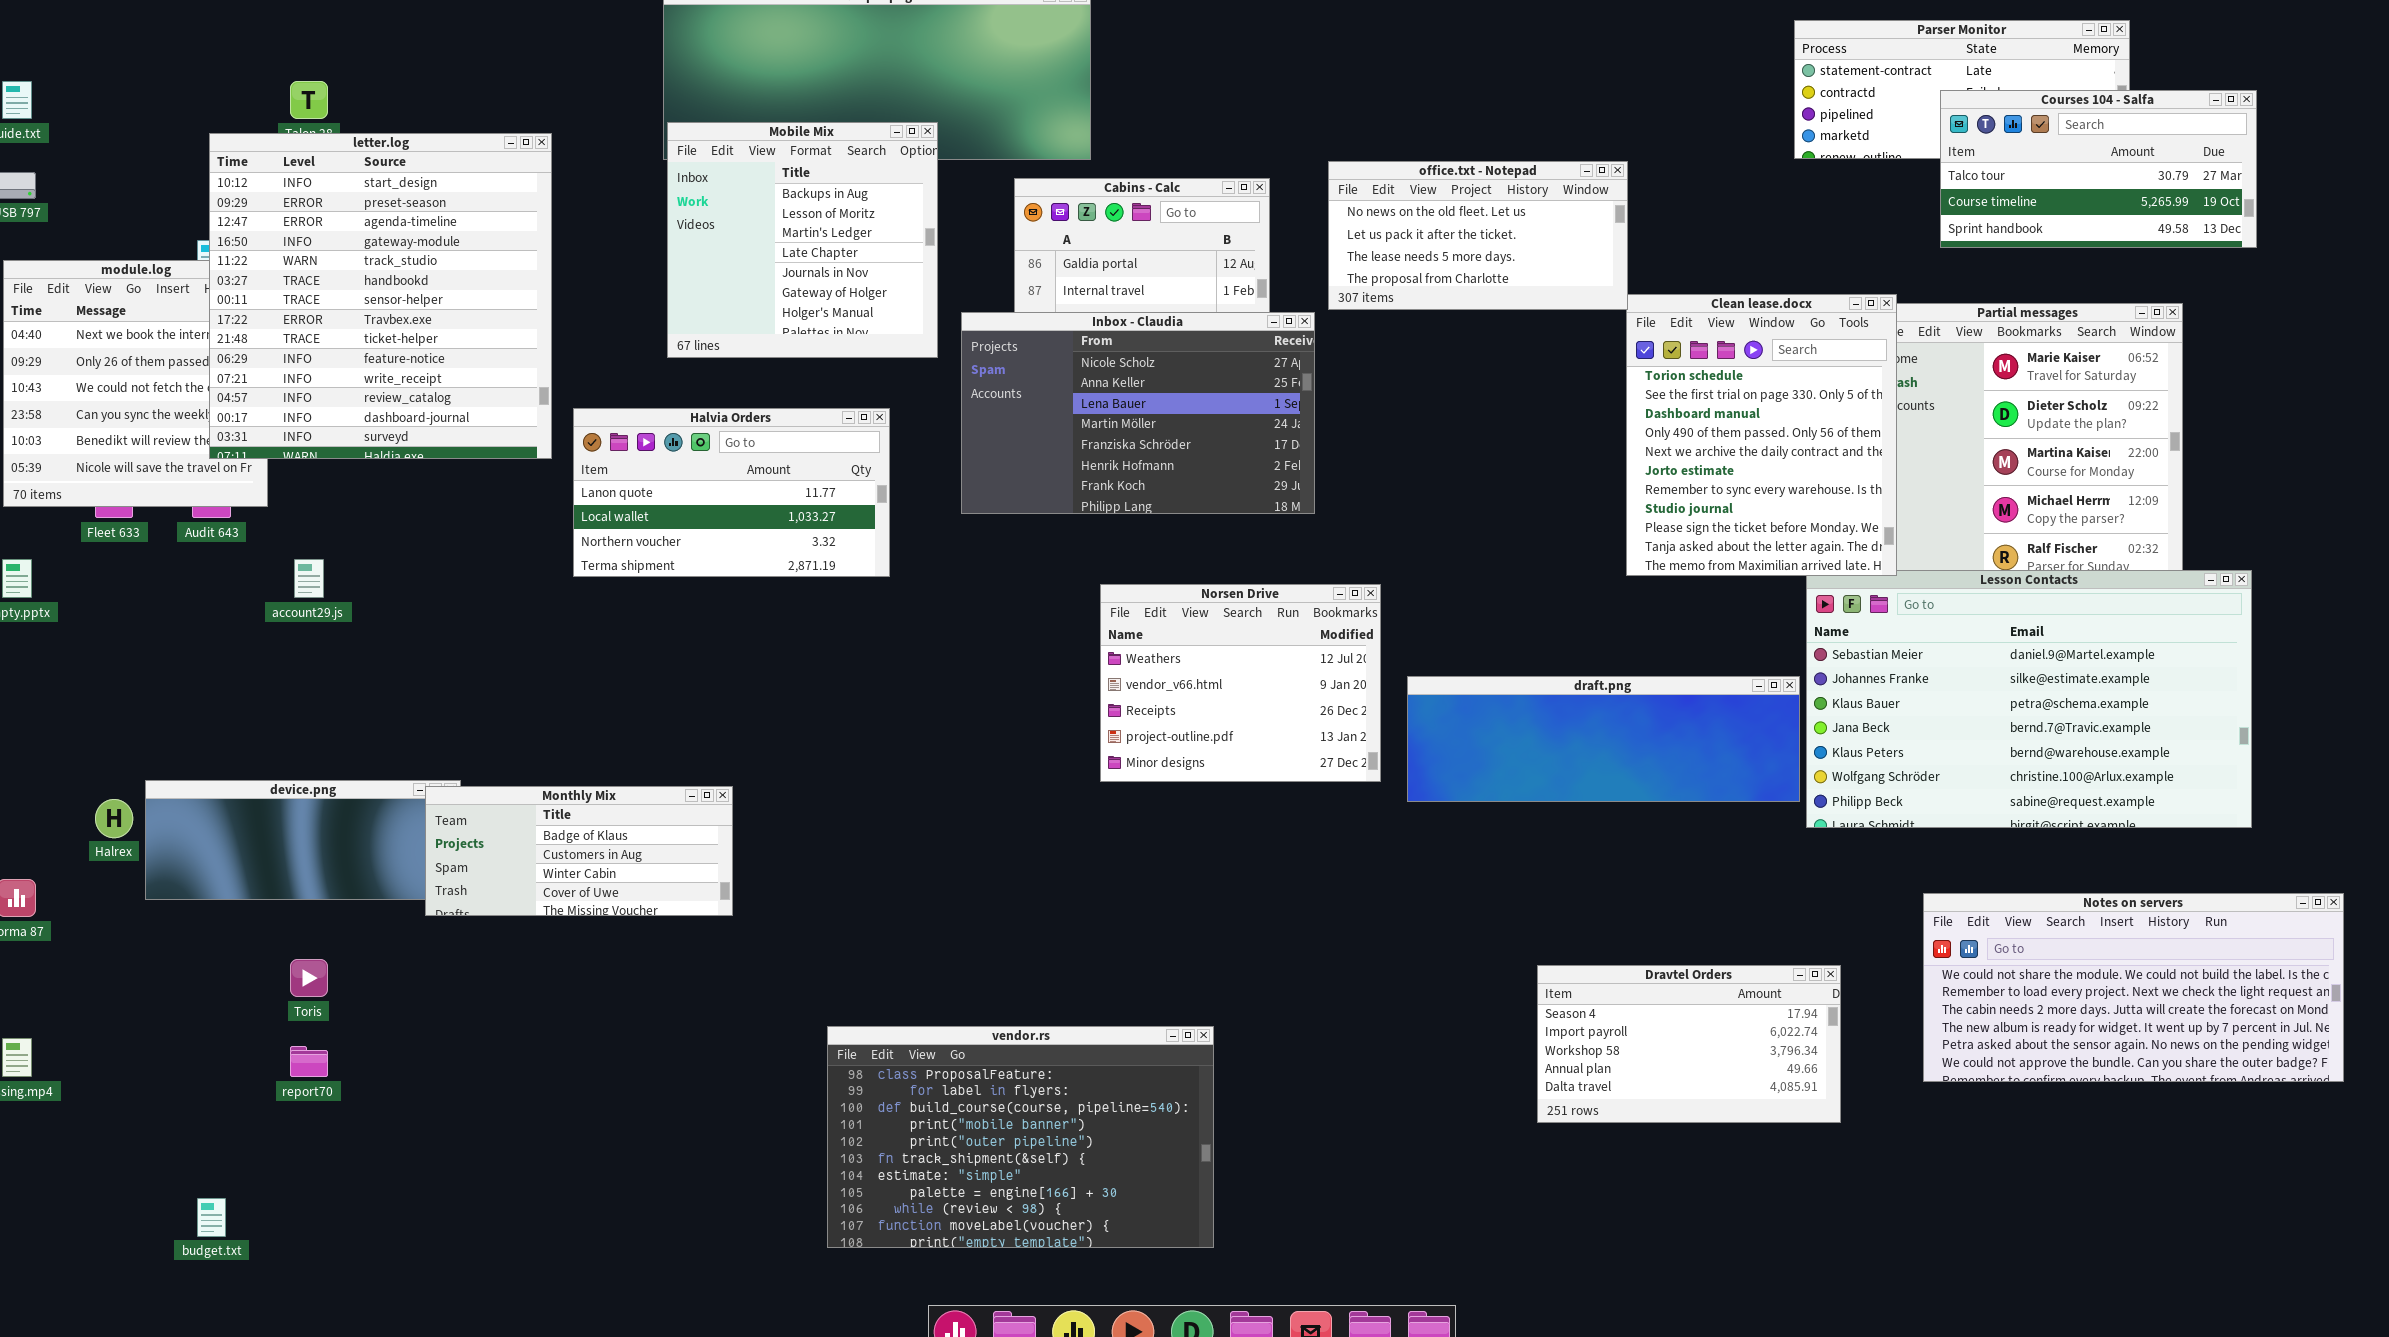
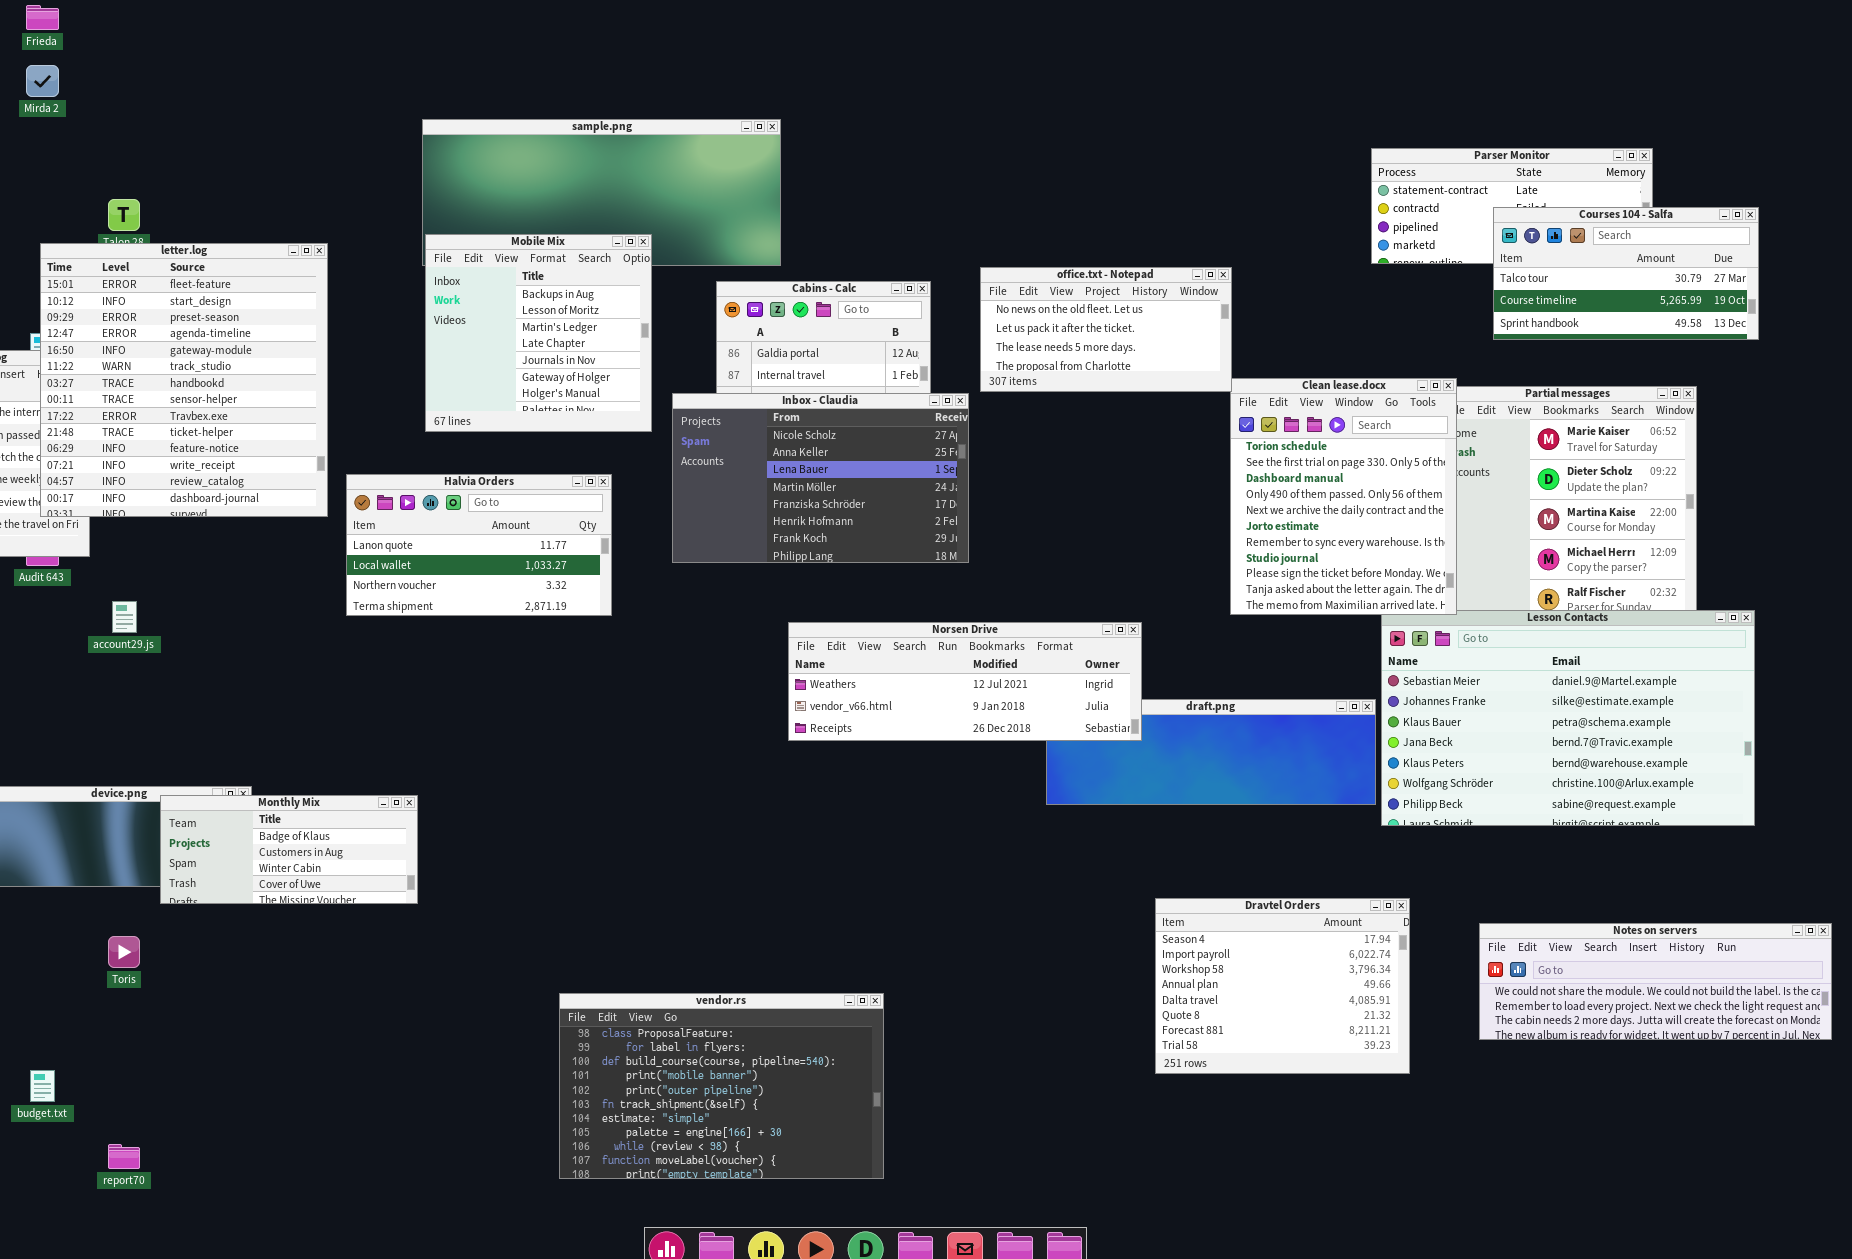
letter.log: [209,133,552,459] -> [40,243,328,517], scrolled up 1 row
Norsen Drive: [1100,584,1381,782] -> [788,622,1142,741], resized
Monthly Mix: [425,786,733,916] -> [160,795,418,904], moved
Notes on servers: [1923,893,2344,1082] -> [1479,923,1832,1040], resized
Dravtel Orders: [1537,965,1841,1123] -> [1155,898,1410,1074], resized
report70: [290,1046,328,1077] -> [108,1144,140,1169], moved
budget.txt: [197,1198,226,1237] -> [30,1070,55,1102], moved

